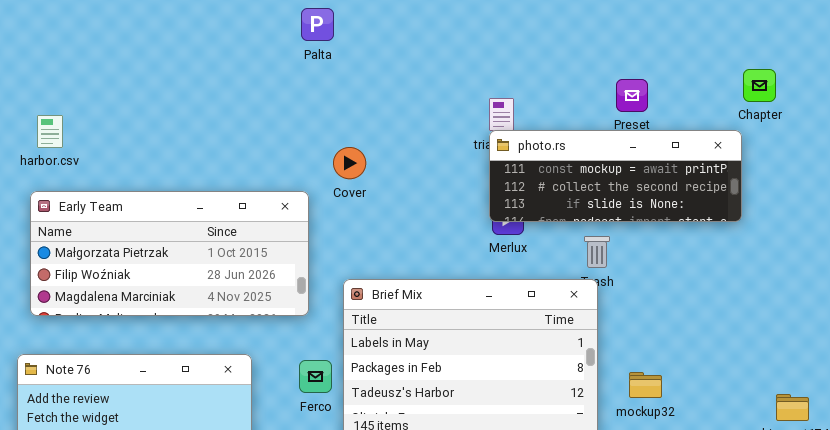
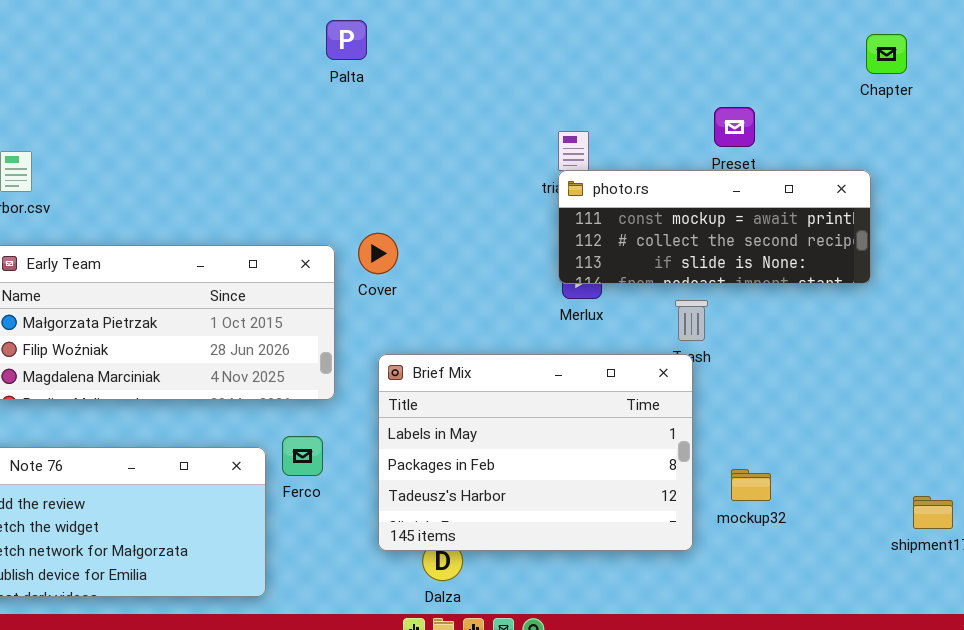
Chapter: [743,69,776,102] -> [866,34,907,74], moved
Cover: [333,147,366,179] -> [358,233,398,274], moved
Ferco: [299,360,332,393] -> [282,436,323,476], moved

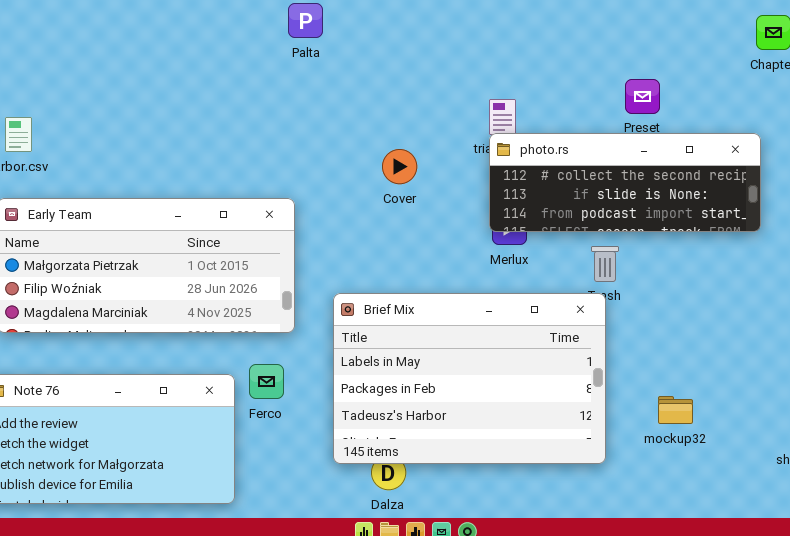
photo.rs: [558,170,871,284] -> [489,133,761,232], scrolled down 1 row
Cover: [358,233,398,274] -> [382,149,417,184], moved
mockup32: [731,469,771,501] -> [658,396,693,424], moved

